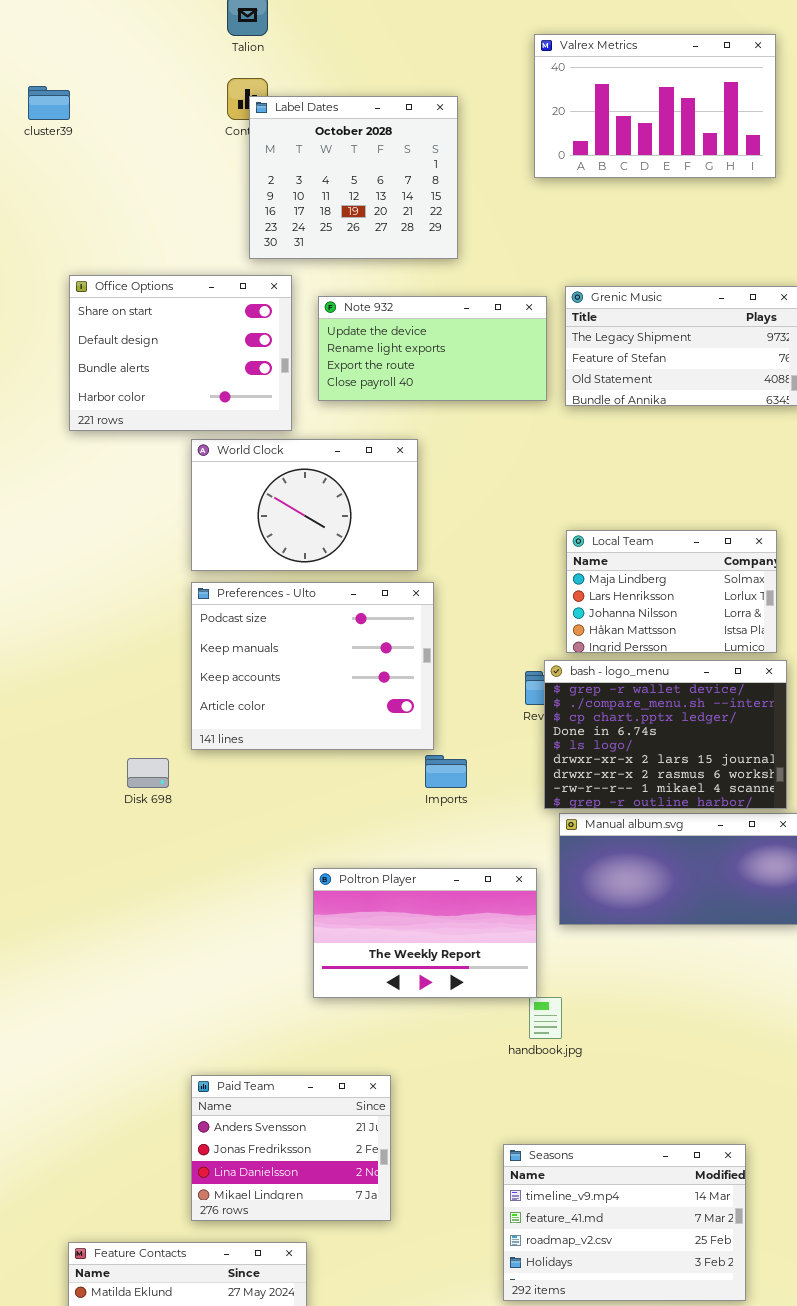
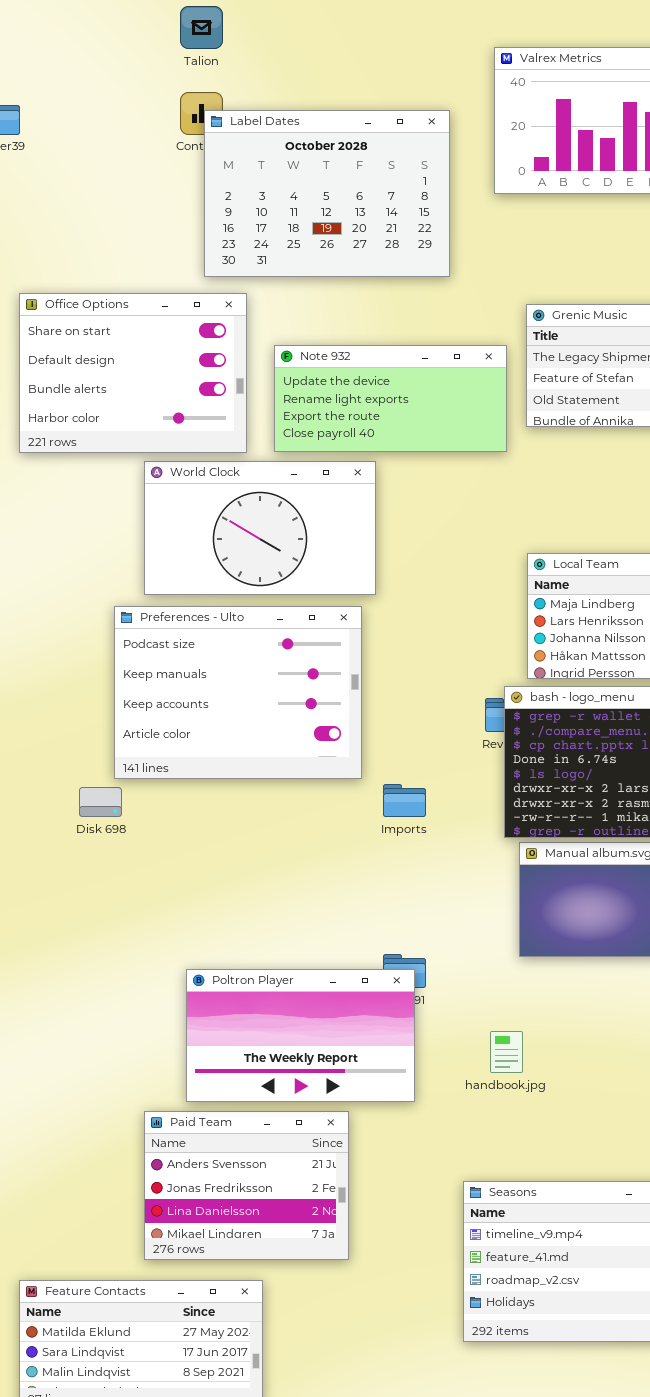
Label Dates: [249,96,458,259] -> [204,110,450,277], resized
Note 932: [318,296,547,401] -> [274,345,507,452], moved
Preferences - Ulto: [191,582,434,750] -> [114,606,362,779], moved
Poltron Player: [313,868,537,998] -> [186,969,415,1102], moved

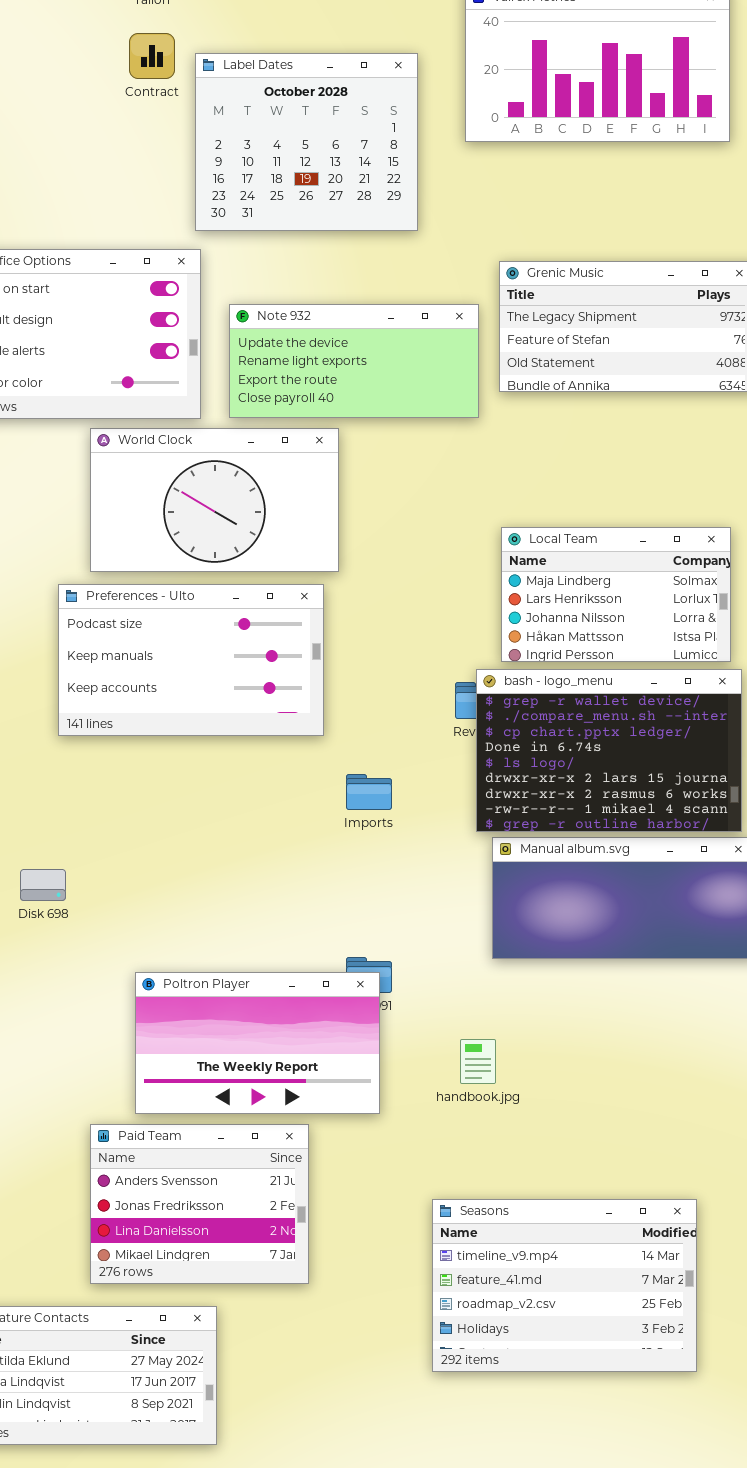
Label Dates: [204,110,450,277] -> [195,53,418,231], resized
Preferences - Ulto: [114,606,362,779] -> [58,584,324,736], resized
Disk 698: [79,787,122,817] -> [20,869,66,901], moved

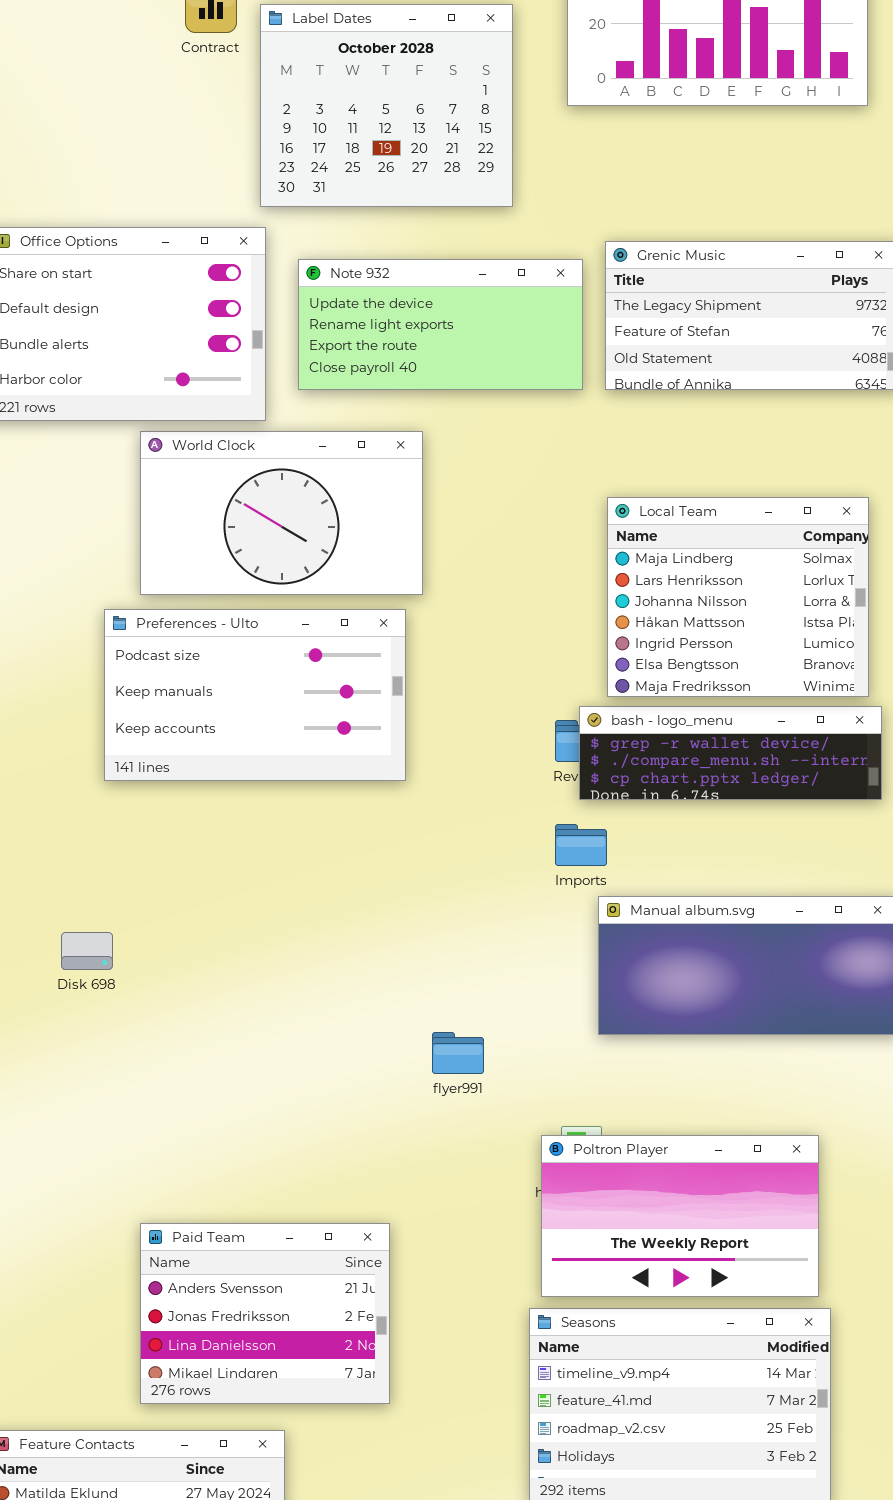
Note 932: [229,304,479,418] -> [298,259,583,390], moved
Local Team: [501,527,731,662] -> [607,497,869,697], resized
bash - logo_menu: [476,669,742,832] -> [579,706,882,800], resized
Imports: [346,774,392,810] -> [555,824,607,866], moved
Poltron Player: [135,972,380,1114] -> [541,1135,819,1297], moved

